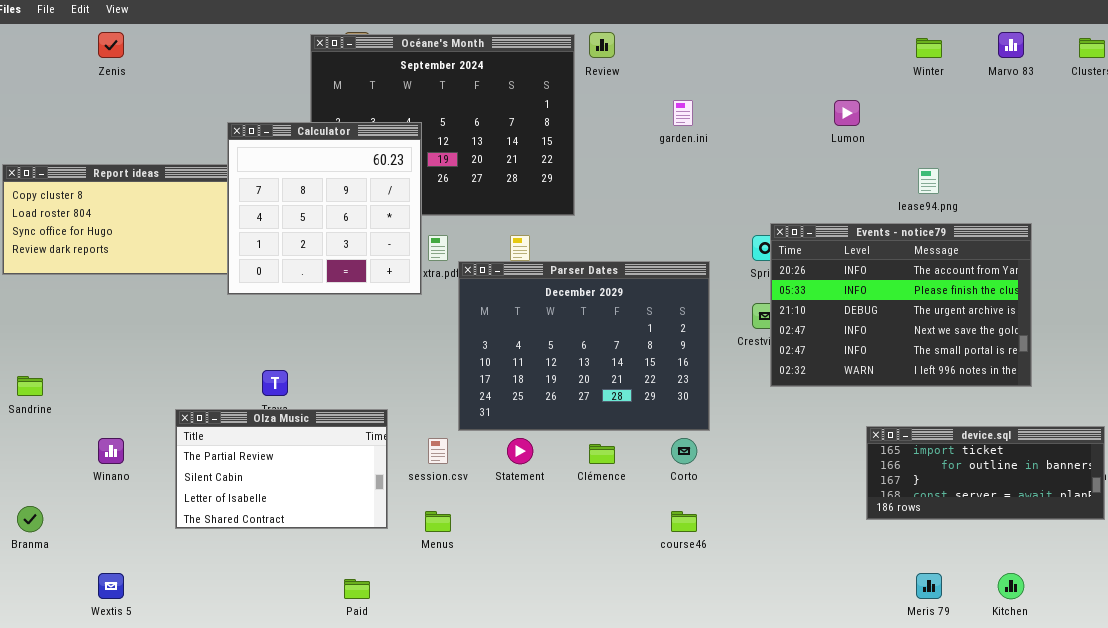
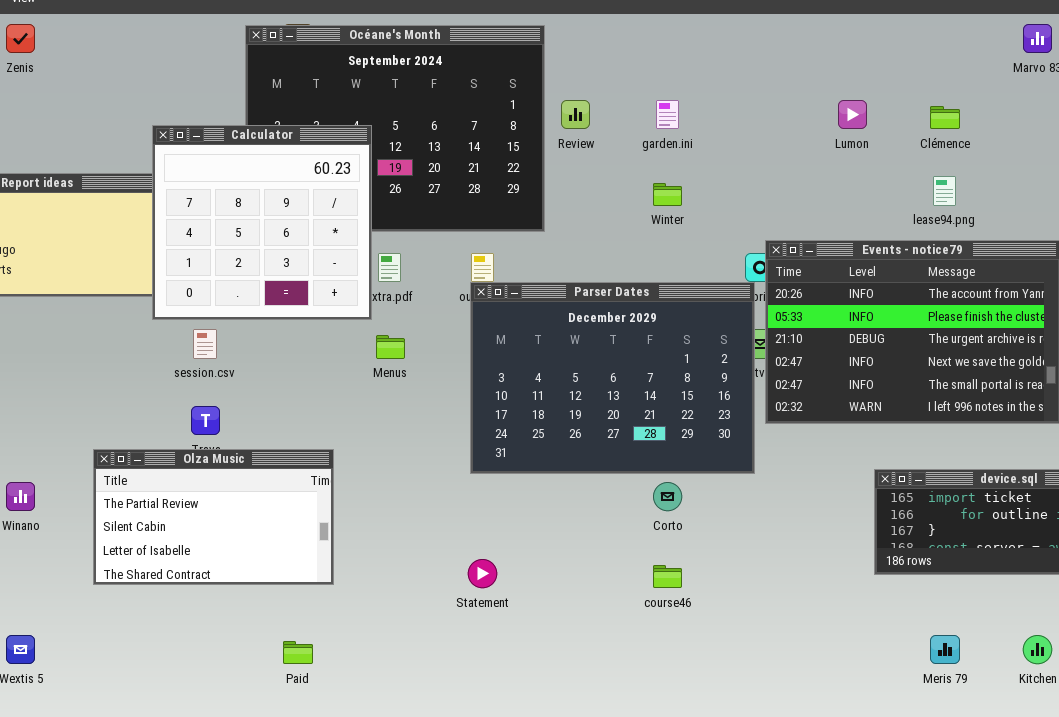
Review: [589,32,615,58] -> [561,100,590,129], moved
Winter: [916,38,942,58] -> [653,183,682,206], moved
Parser Dates: [458,261,710,431] -> [470,282,755,474], moved
session.csv: [428,438,448,464] -> [193,329,217,359], moved
Statement: [507,438,533,464] -> [468,559,497,588], moved
Clémence: [589,444,615,464] -> [930,106,960,129], moved
Menus: [425,511,451,532] -> [376,335,405,359], moved

